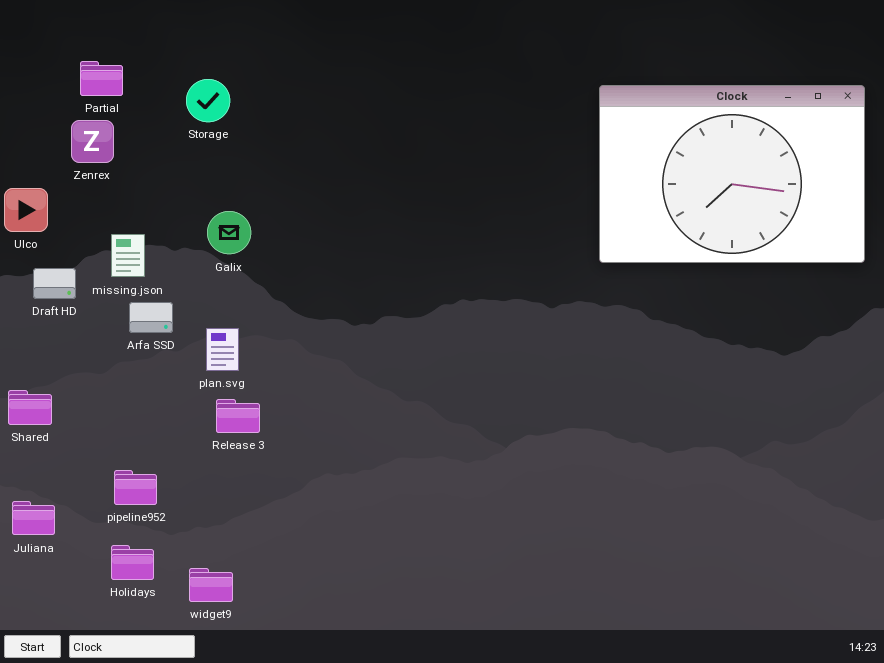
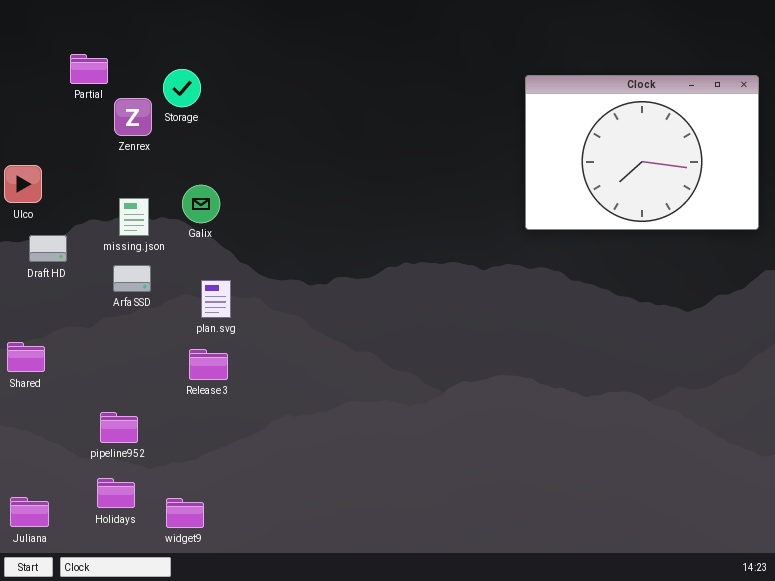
Zenrex: [71,120,114,163] -> [114,98,152,136], moved
missing.json: [111,234,145,277] -> [119,198,149,236], moved
plan.svg: [206,328,239,371] -> [201,280,231,318], moved
Juliana: [12,501,55,535] -> [10,497,49,527], moved

